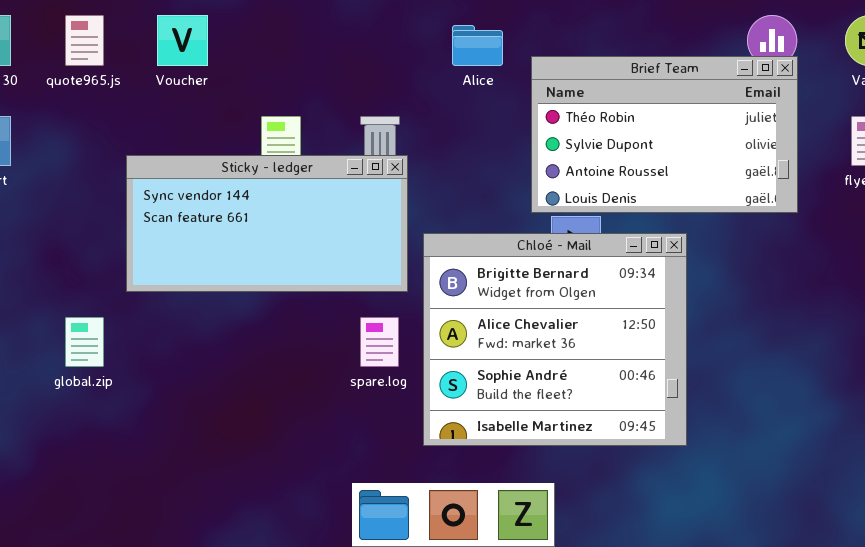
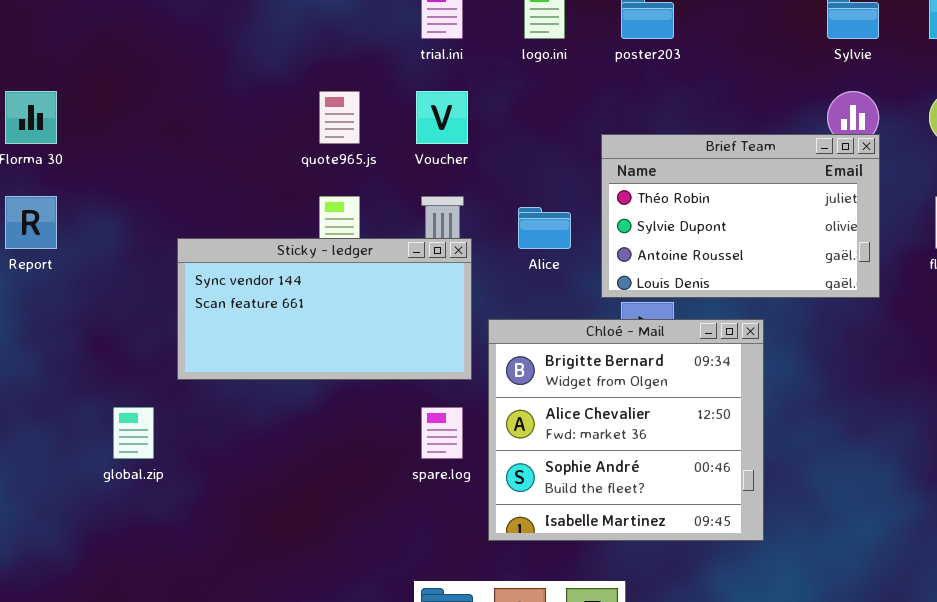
quote965.js: [65,15,104,66] -> [319,91,360,144], moved
Voucher: [157,15,208,66] -> [416,91,468,144], moved
Alice: [452,25,503,66] -> [518,207,571,249], moved

